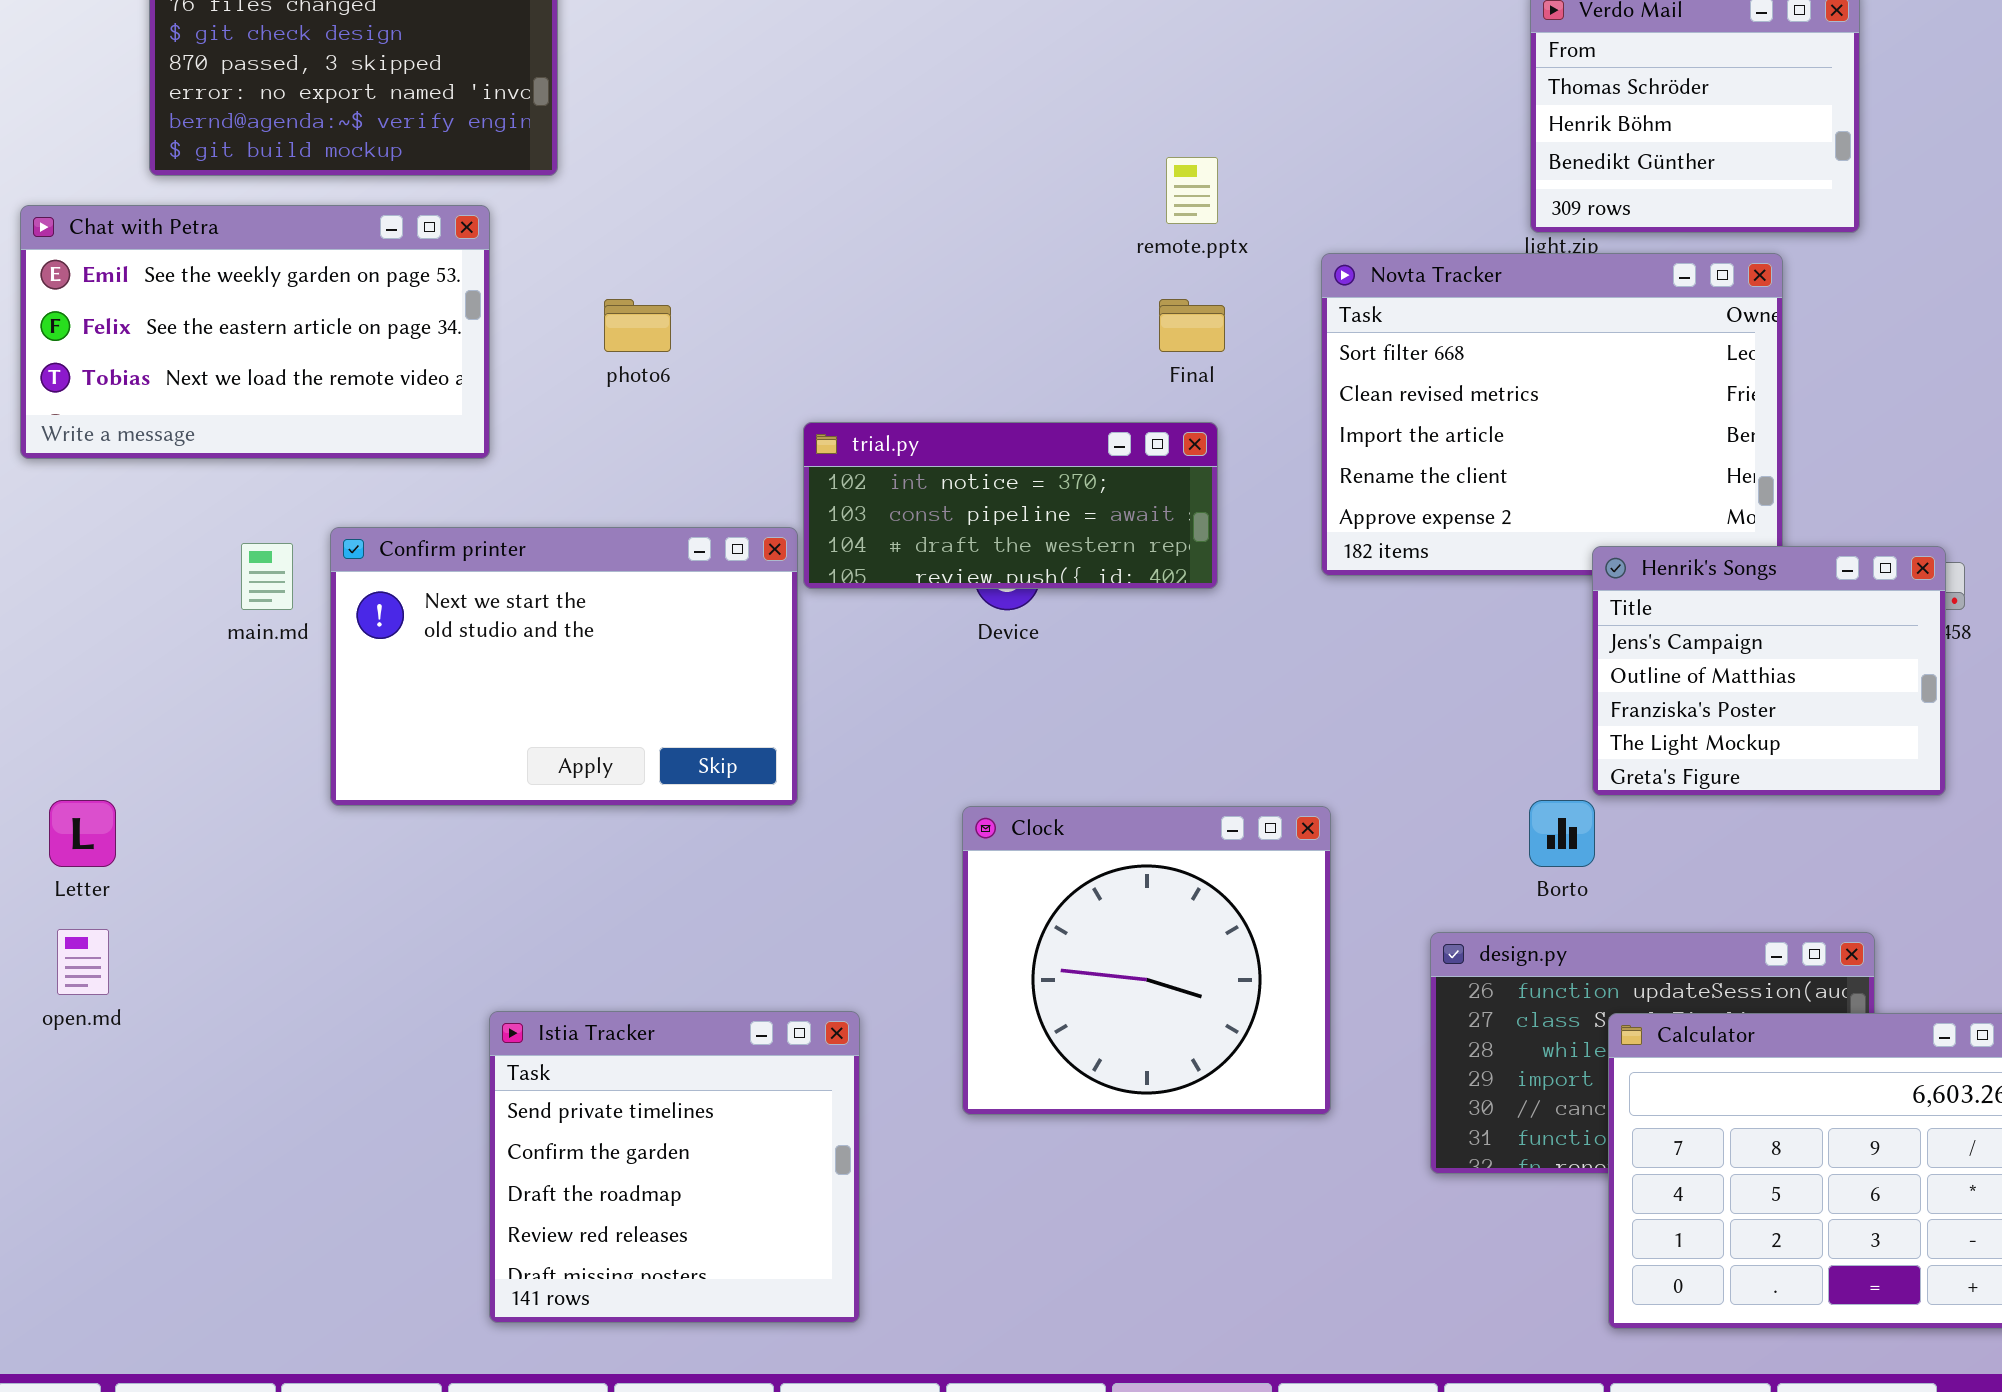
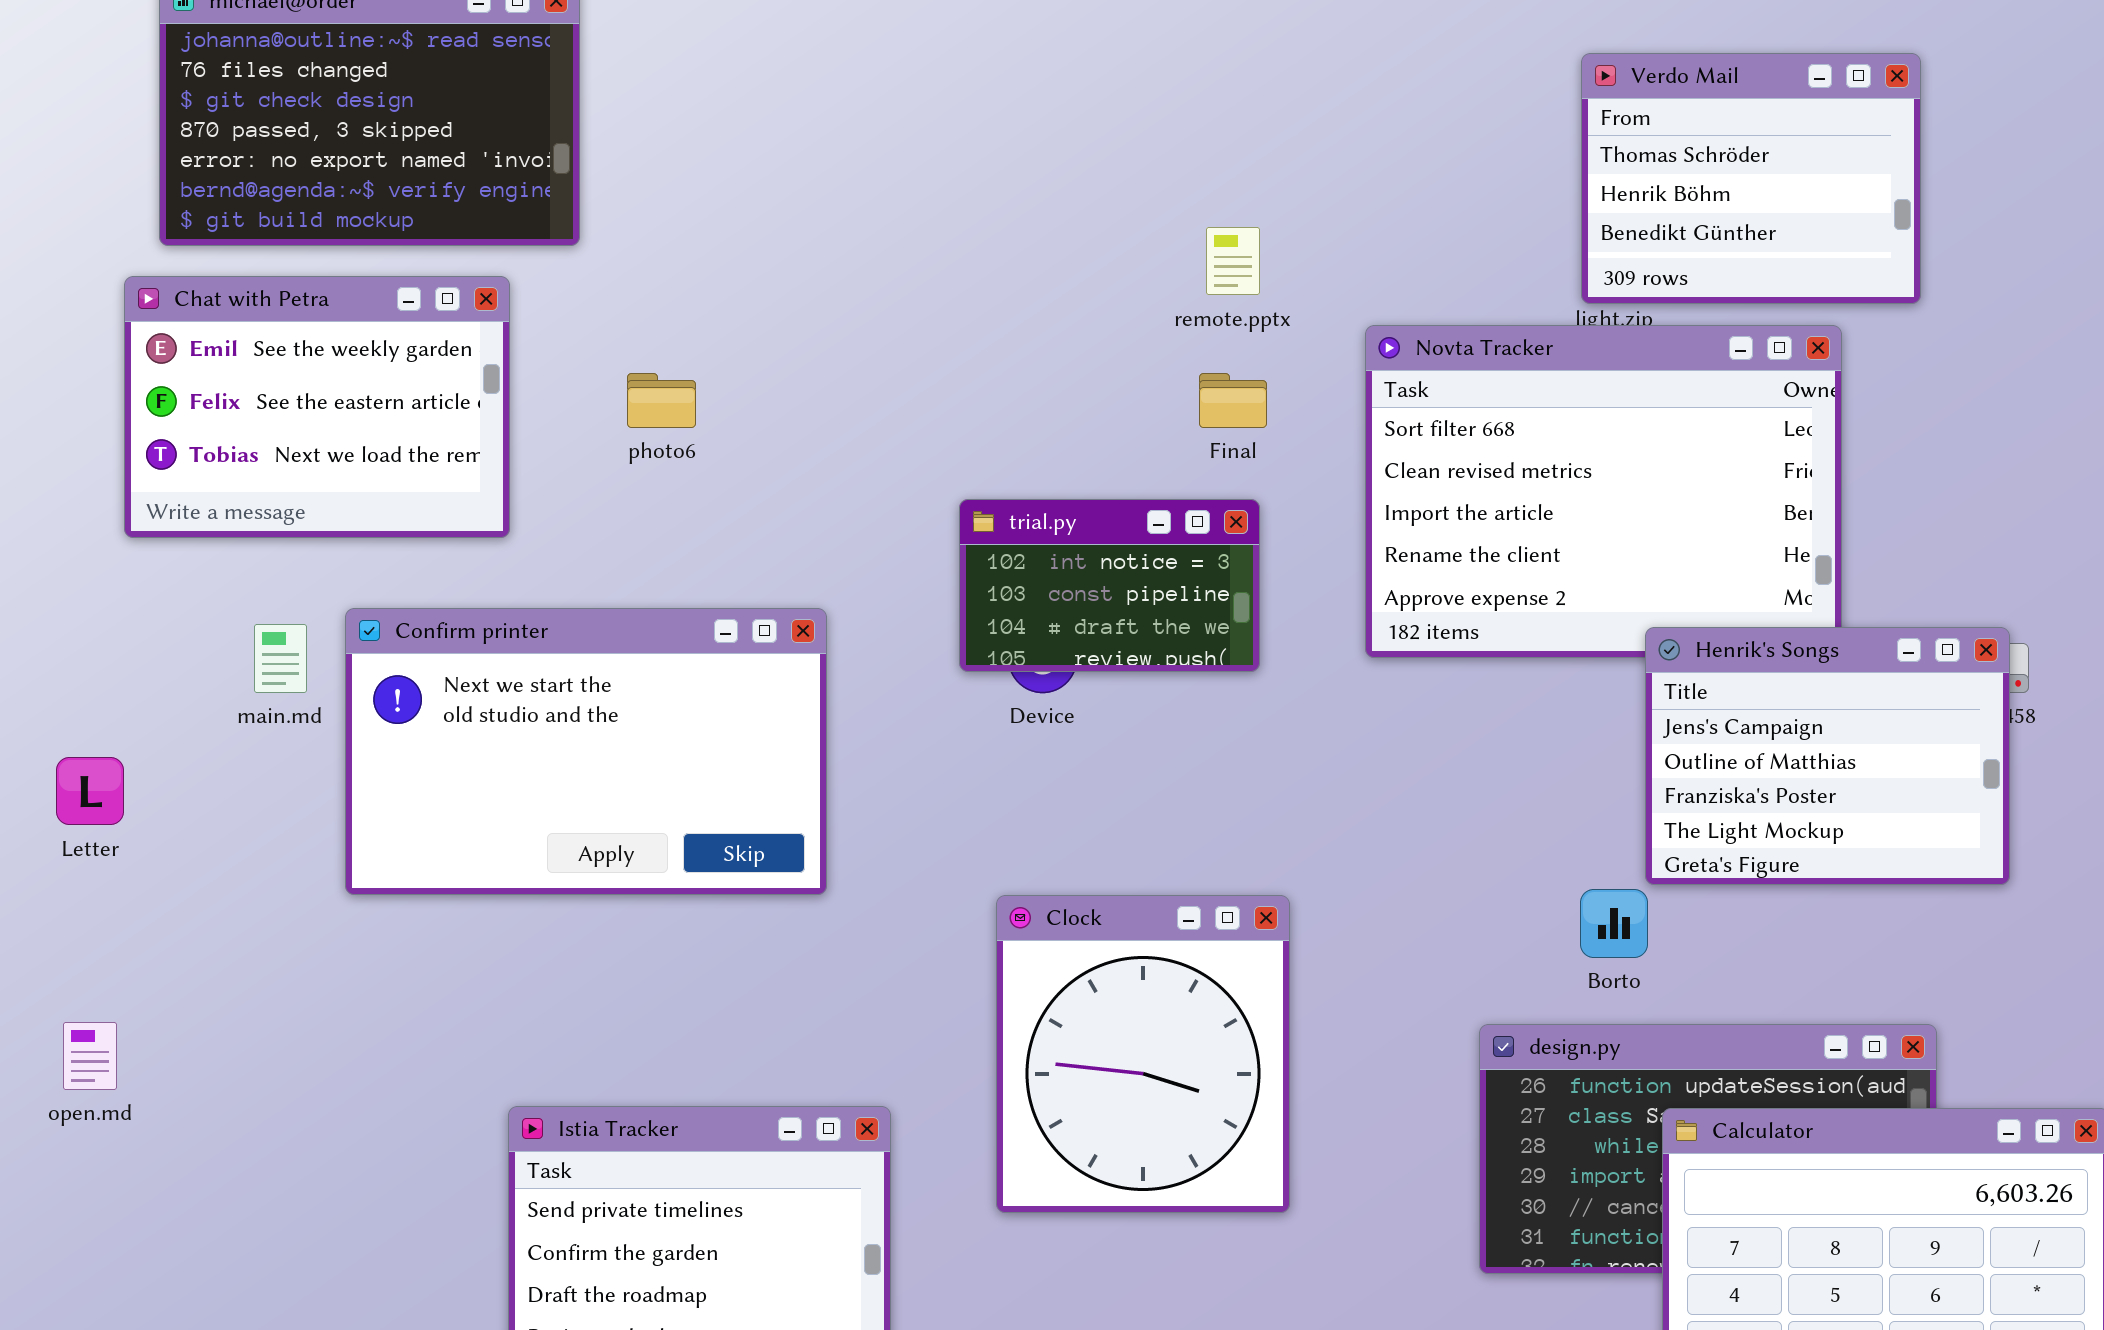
Chat with Petra: [20,205,490,459] -> [124,276,510,538], resized
trial.py: [803,422,1218,589] -> [959,499,1260,672], resized
Letter: [49,800,116,867] -> [56,757,124,825], moved
Clock: [962,806,1331,1115] -> [996,895,1290,1213], resized

